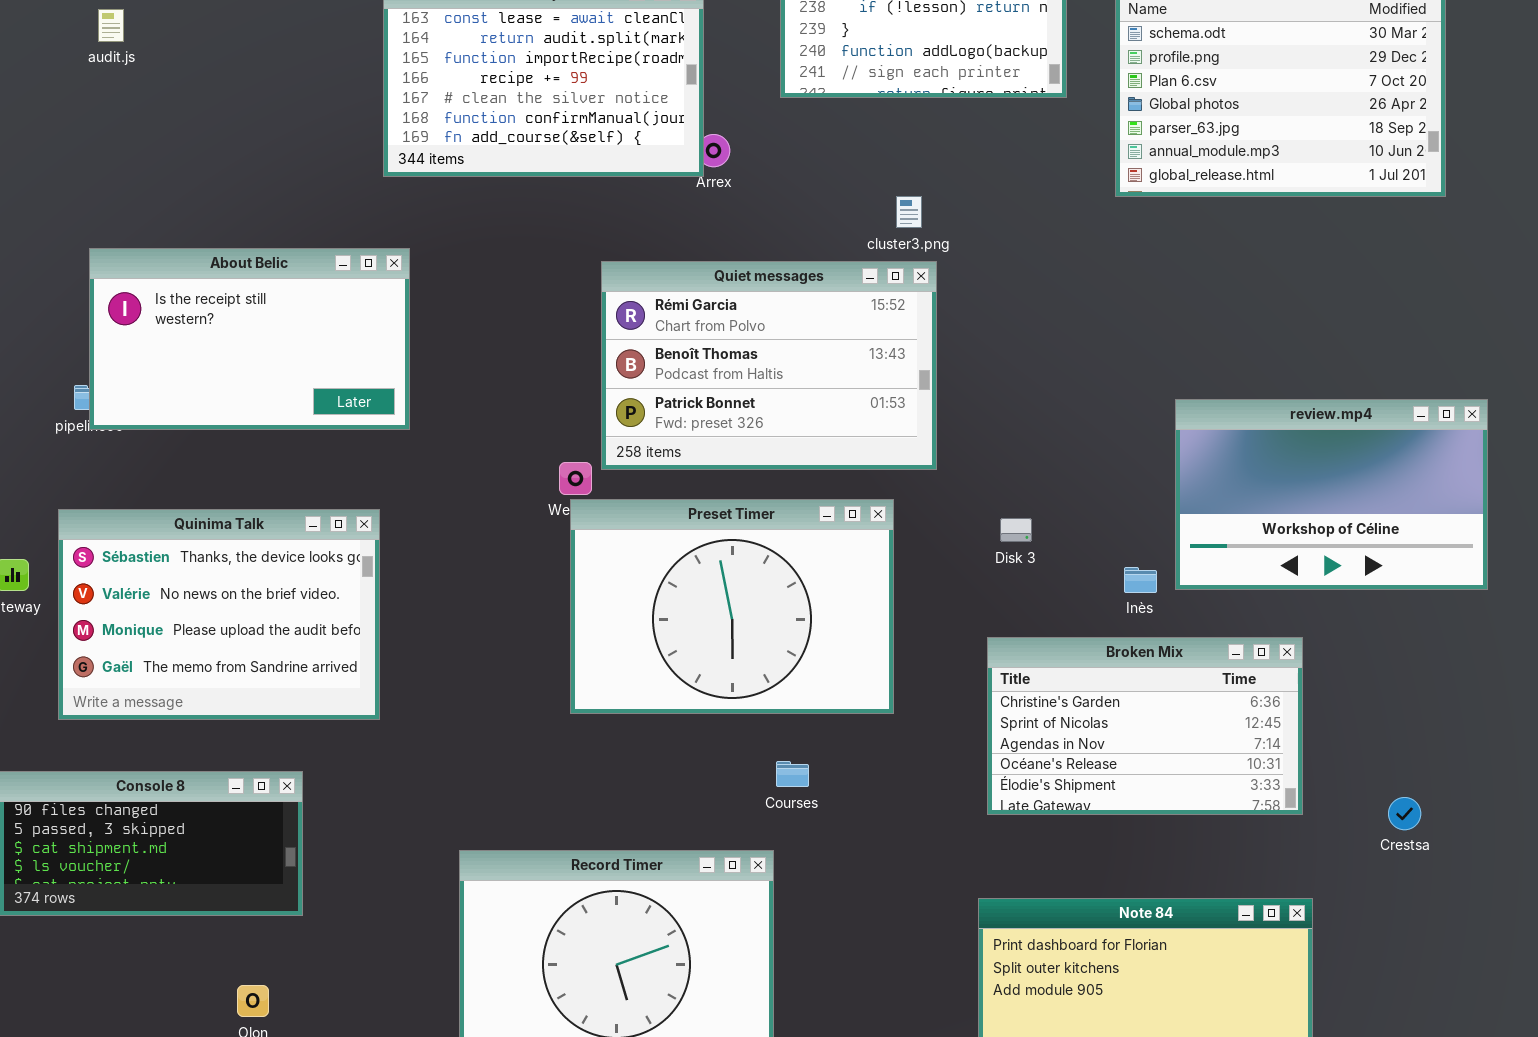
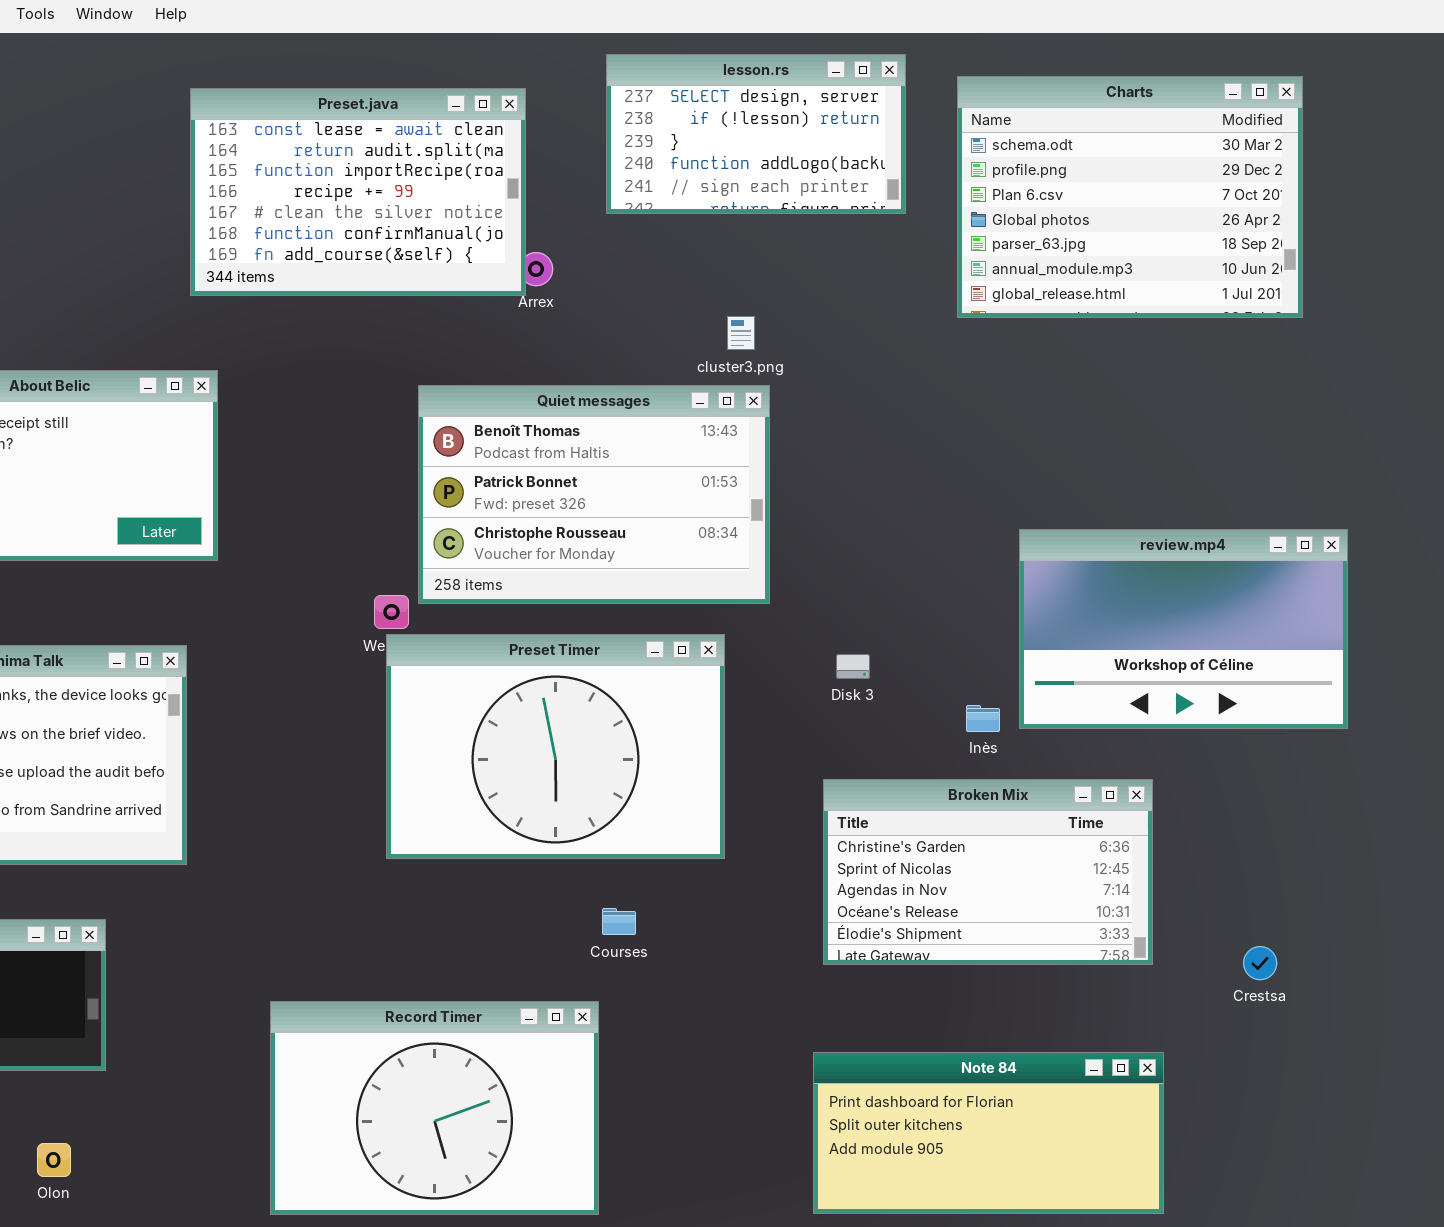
Quiet messages: [601,261,937,470] -> [418,385,770,604], scrolled down 1 row

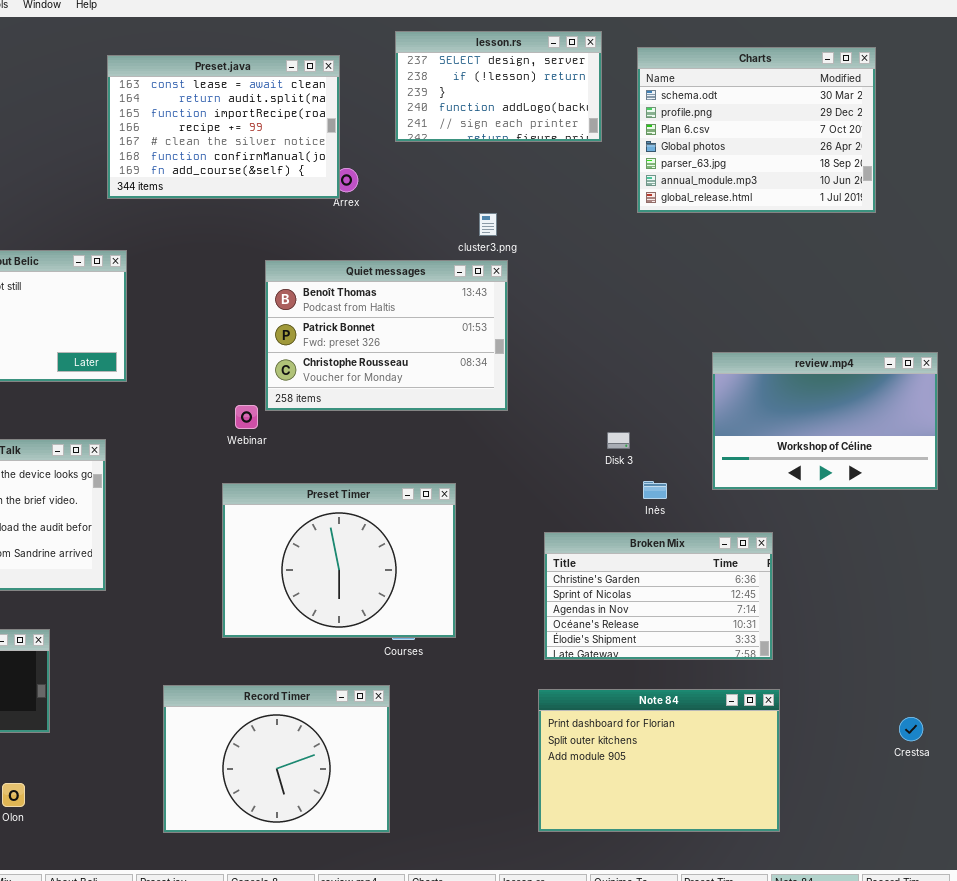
review.mp4: [1019,529,1348,729] -> [712,352,938,490], moved
Preset Timer: [386,634,725,859] -> [222,483,456,638], moved
Disk 3: [836,654,870,679] -> [607,432,630,449], moved
Crestsa: [1243,946,1277,980] -> [899,717,923,741], moved
Note 84: [813,1052,1164,1214] -> [538,689,780,832], resized

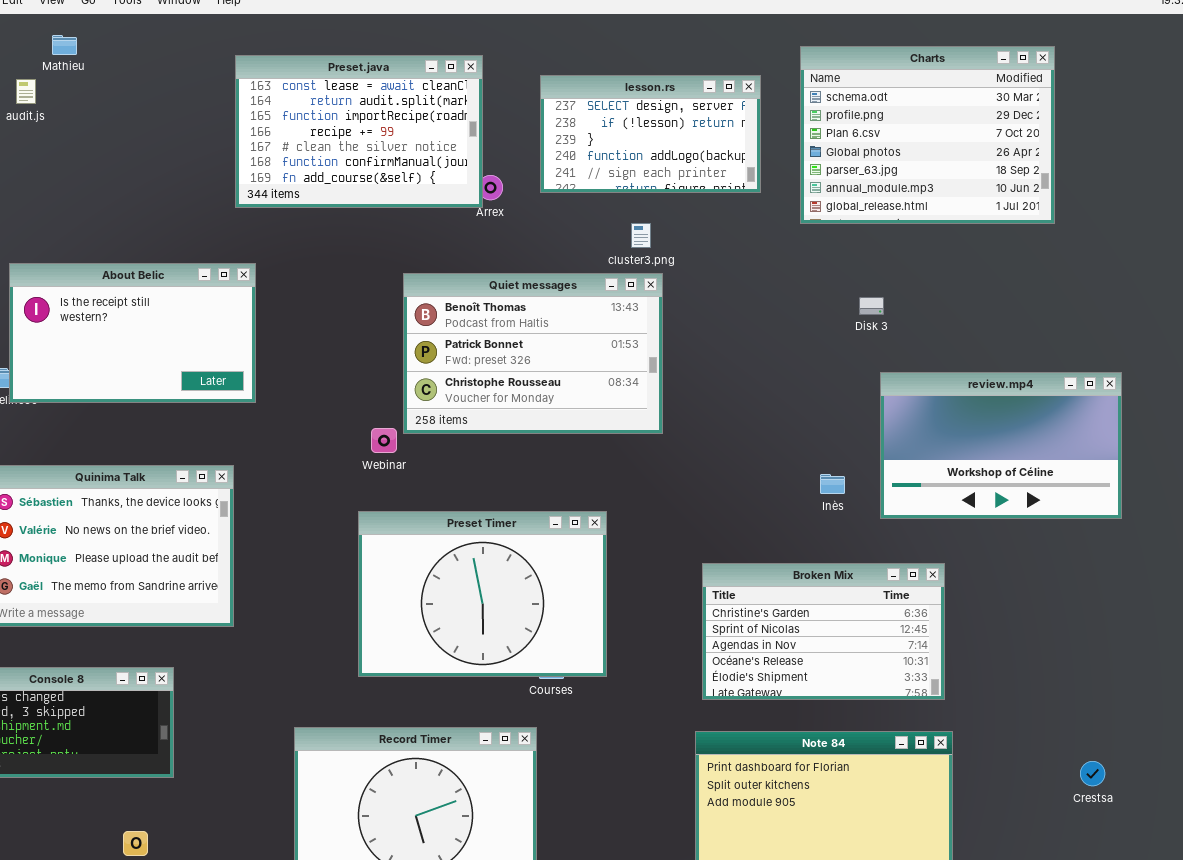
lesson.rs: [395,31,602,142] -> [540,75,761,193], moved
Disk 3: [607,432,630,449] -> [859,297,884,315], moved
Inès: [643,481,667,499] -> [820,474,845,494], moved

